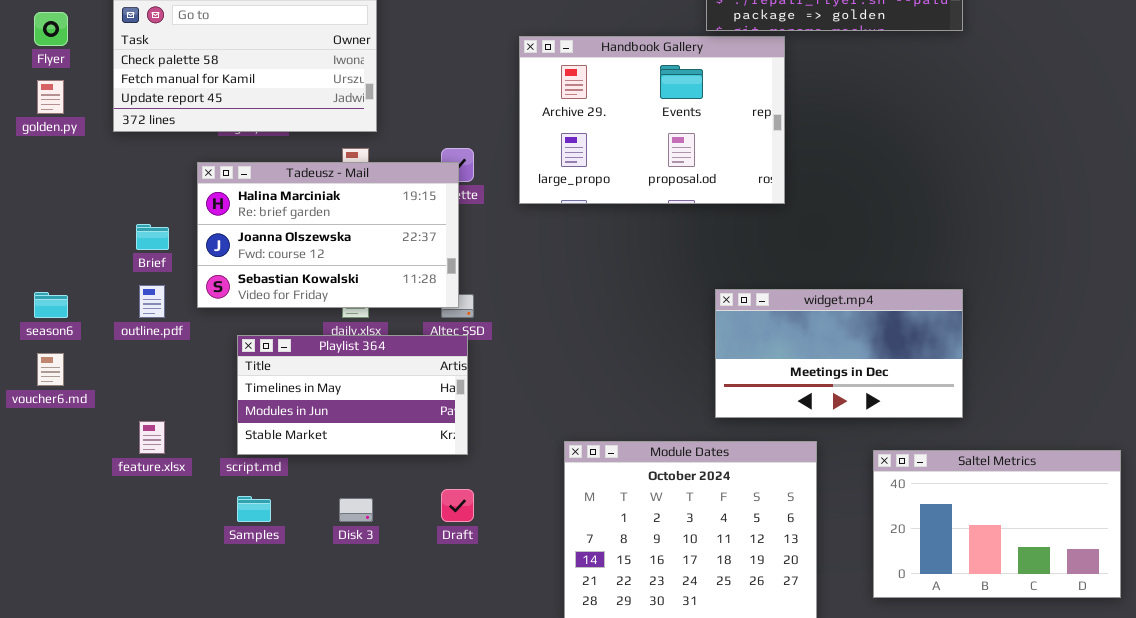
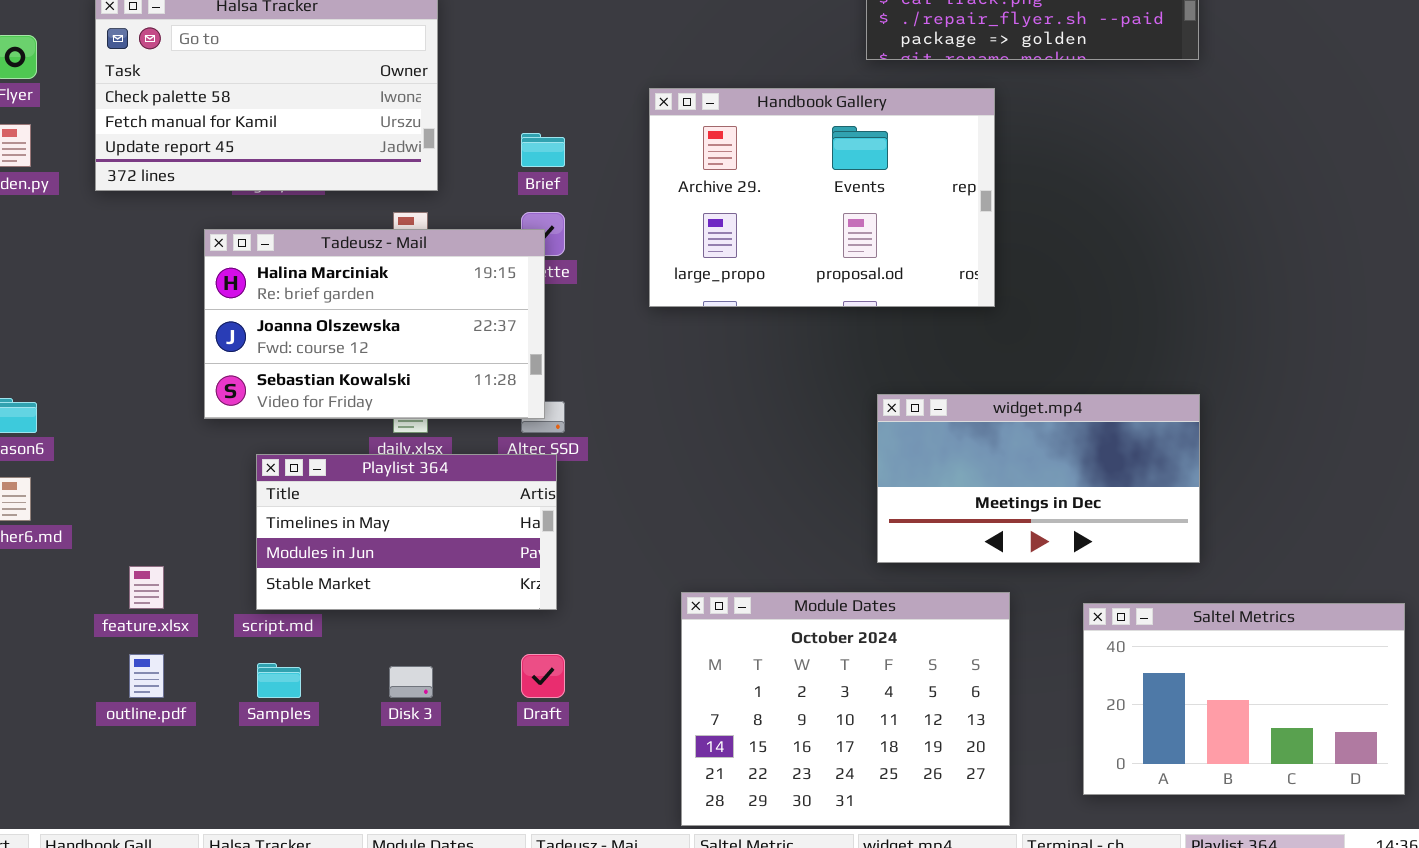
Handbook Gallery: [519,36,785,204] -> [649,88,995,307], moved
Brief: [136,224,169,250] -> [521,133,565,167], moved
outline.pdf: [139,285,165,318] -> [129,654,164,698], moved

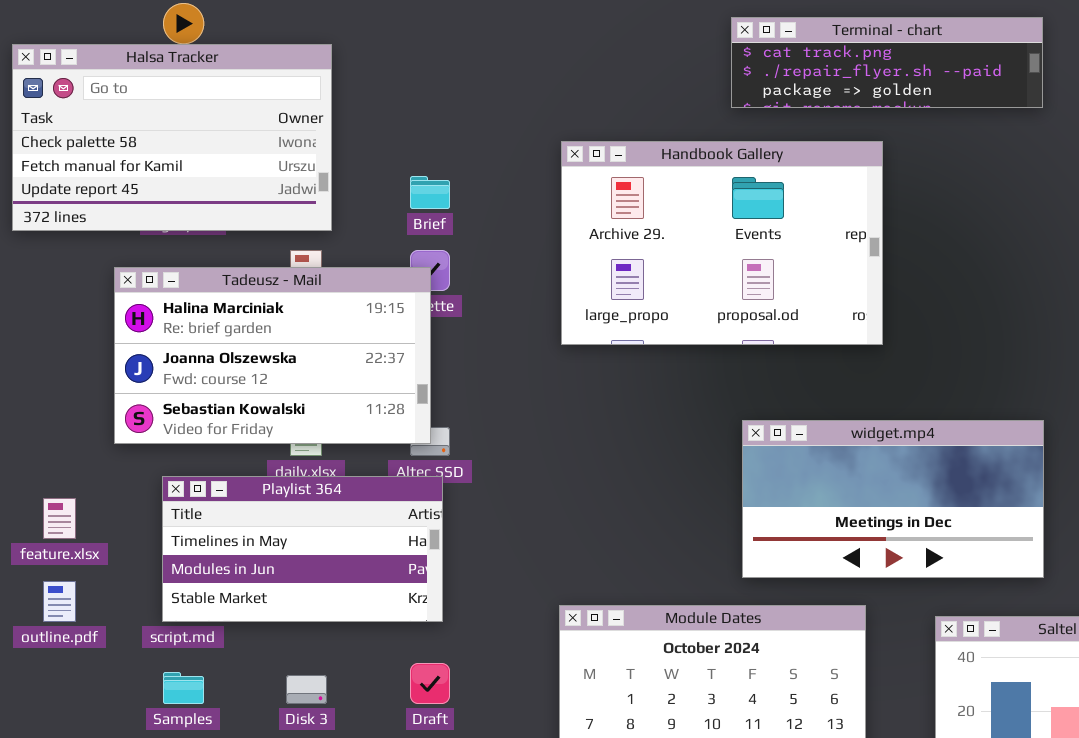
Handbook Gallery: [649,88,995,307] -> [561,141,883,345], moved
feature.xlsx: [129,566,164,609] -> [43,498,76,539], moved
outline.pdf: [129,654,164,698] -> [43,581,76,622], moved

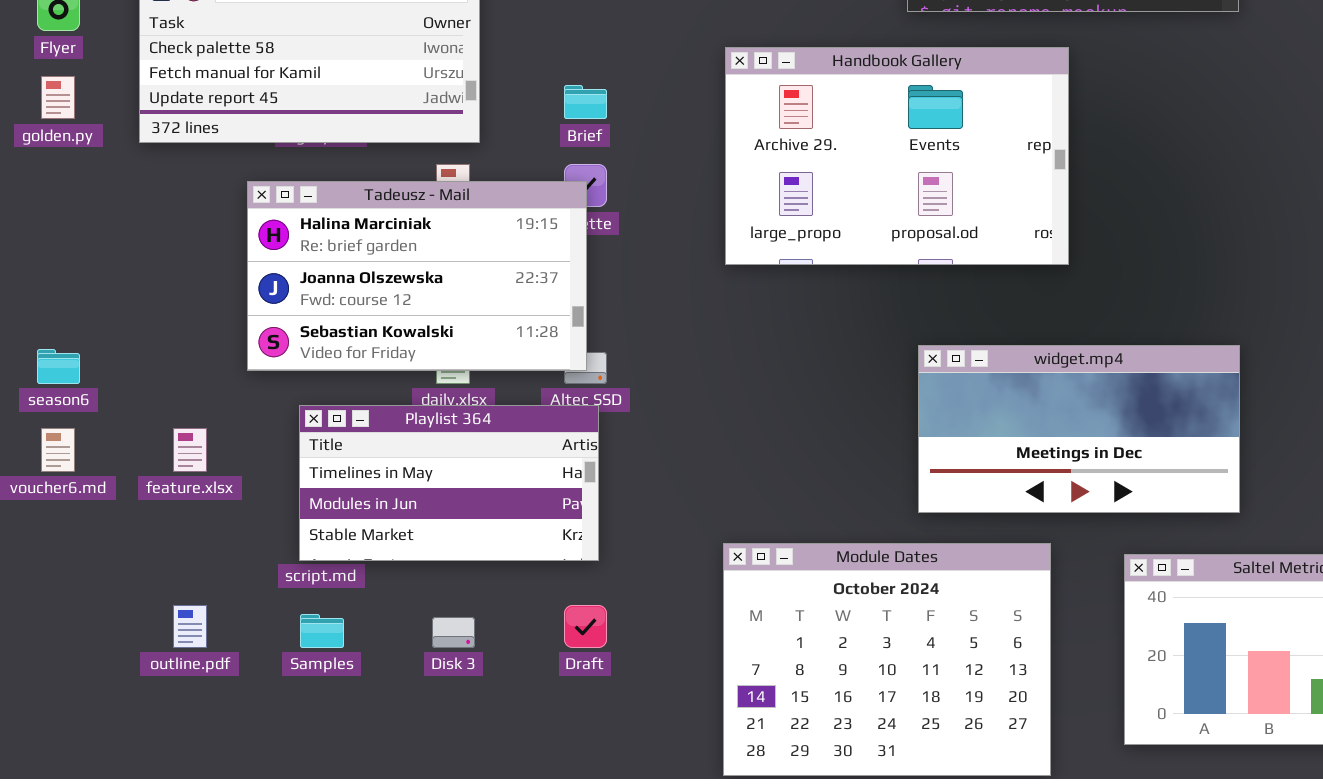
outline.pdf: [43,581,76,622] -> [173,605,207,648], moved

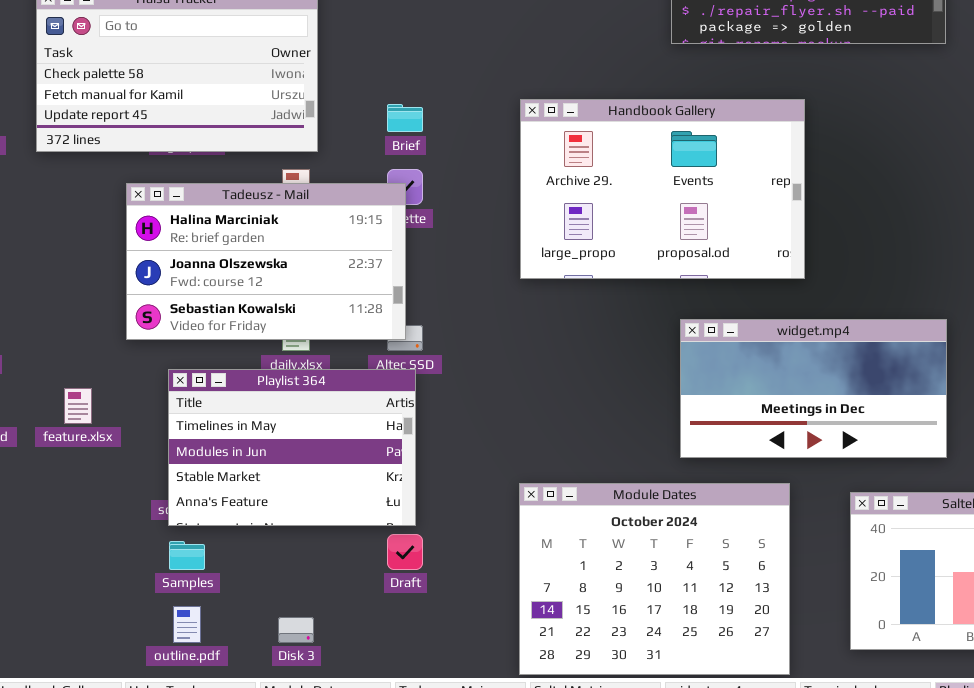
Handbook Gallery: [725,47,1069,265] -> [520,99,805,279], moved
Playlist 364: [299,405,599,561] -> [168,369,416,526], resized
outline.pdf: [173,605,207,648] -> [173,606,201,643], moved
Disk 3: [432,617,475,648] -> [278,617,314,643], moved

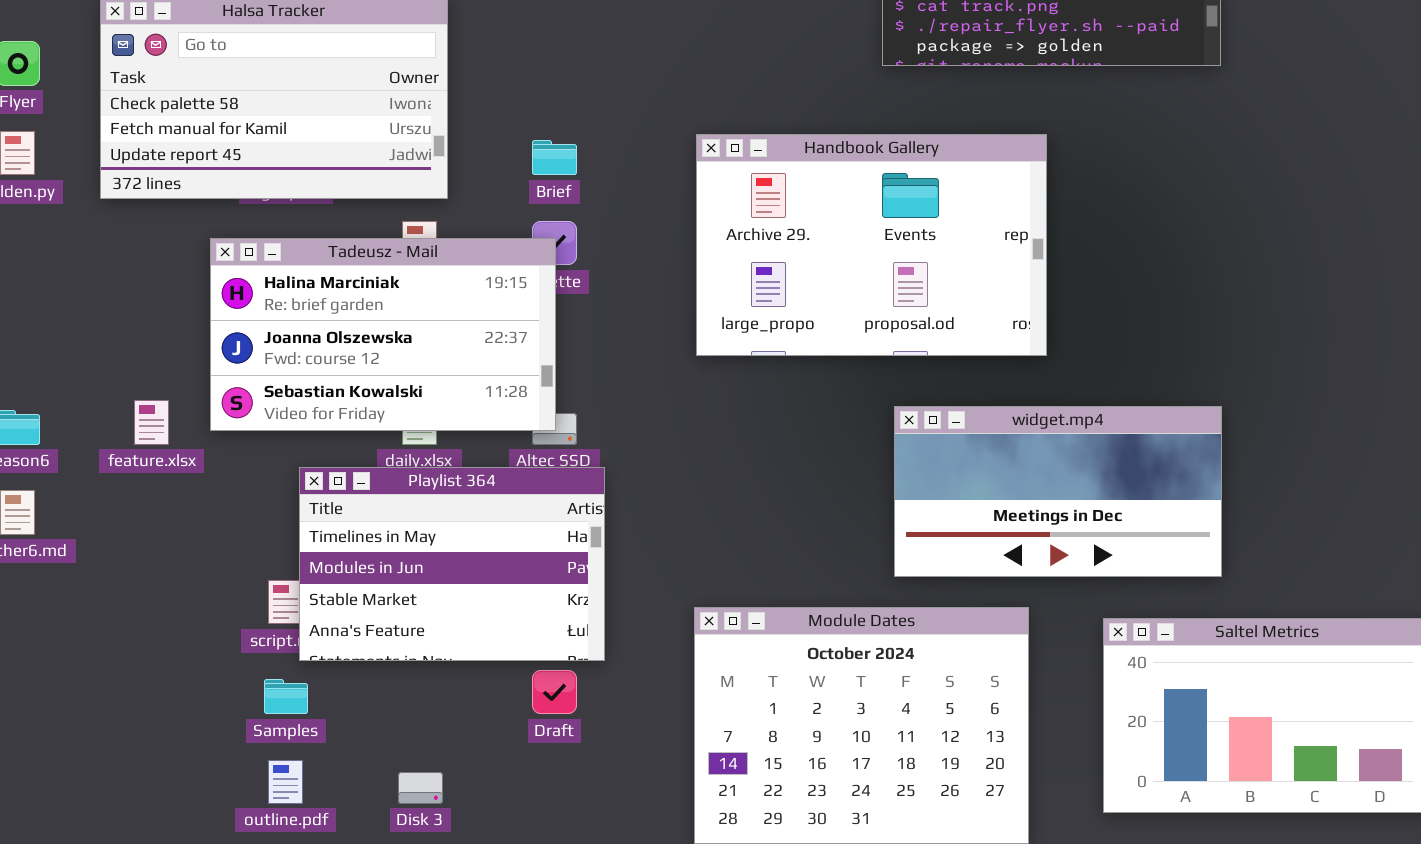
Playlist 364: [168,369,416,526] -> [299,467,605,661], moved
feature.xlsx: [64,388,92,424] -> [134,400,169,445], moved

